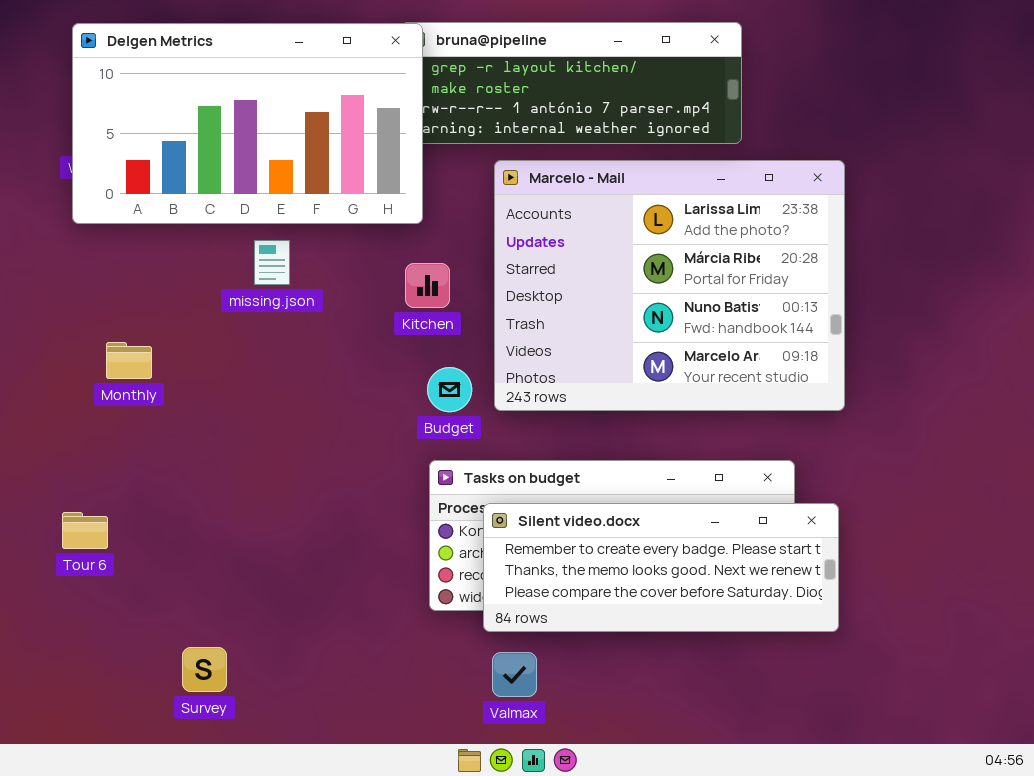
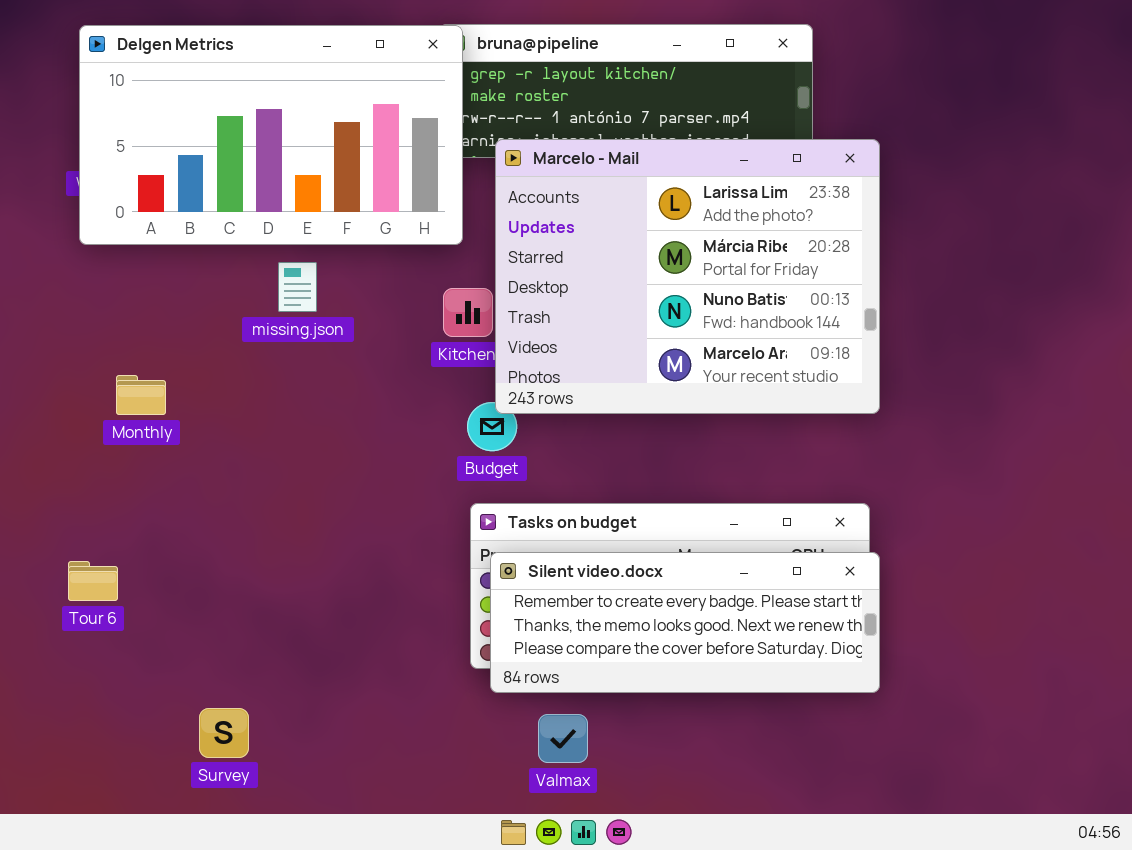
Marcelo - Mail: [494,160,845,411] -> [495,139,880,414], moved
Silent video.docx: [483,503,839,632] -> [490,552,880,693], moved

